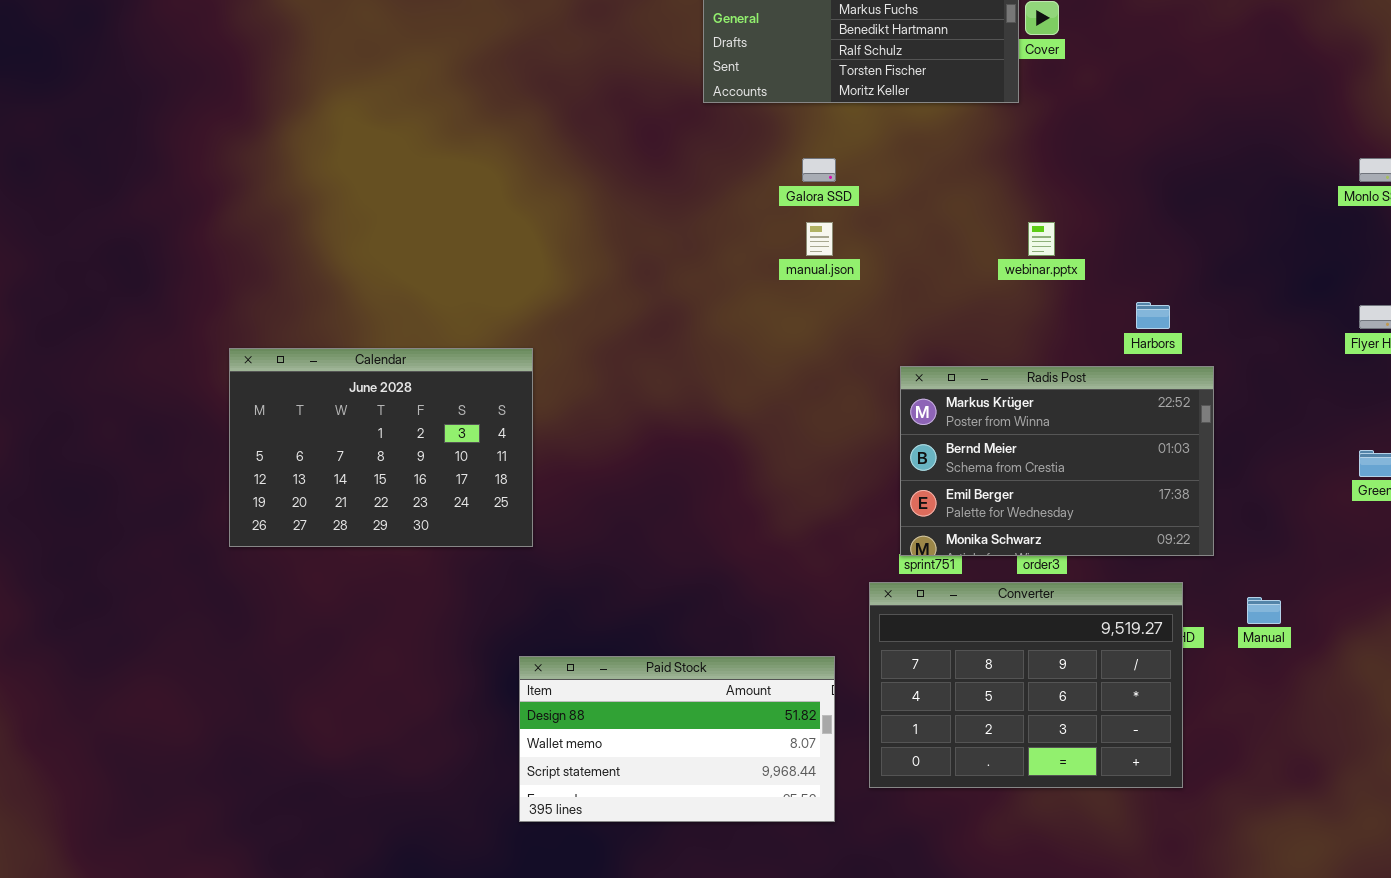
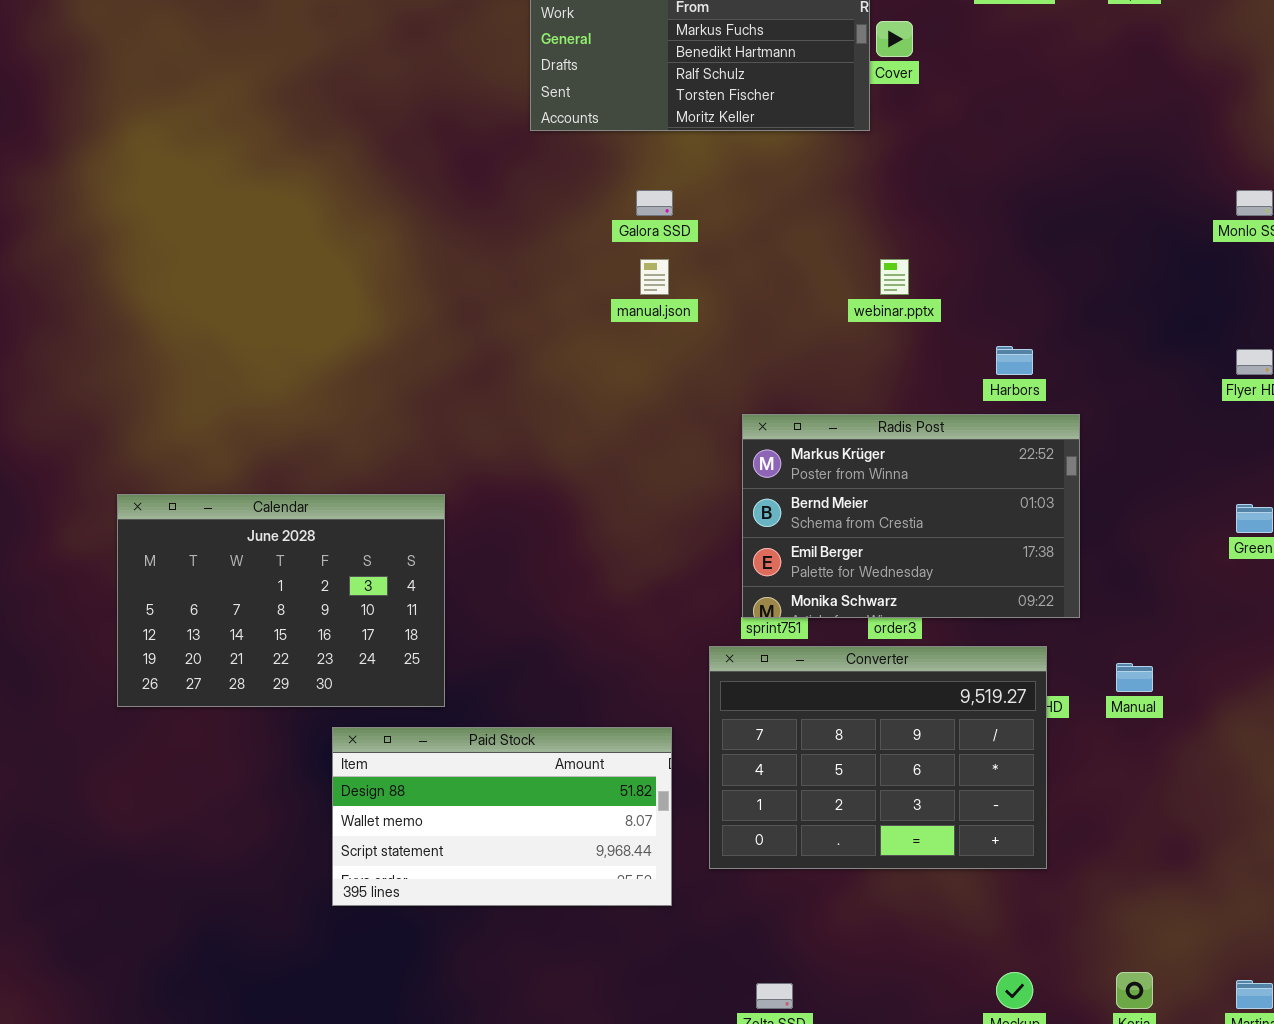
Calendar: [229,348,533,547] -> [117,494,445,707], moved

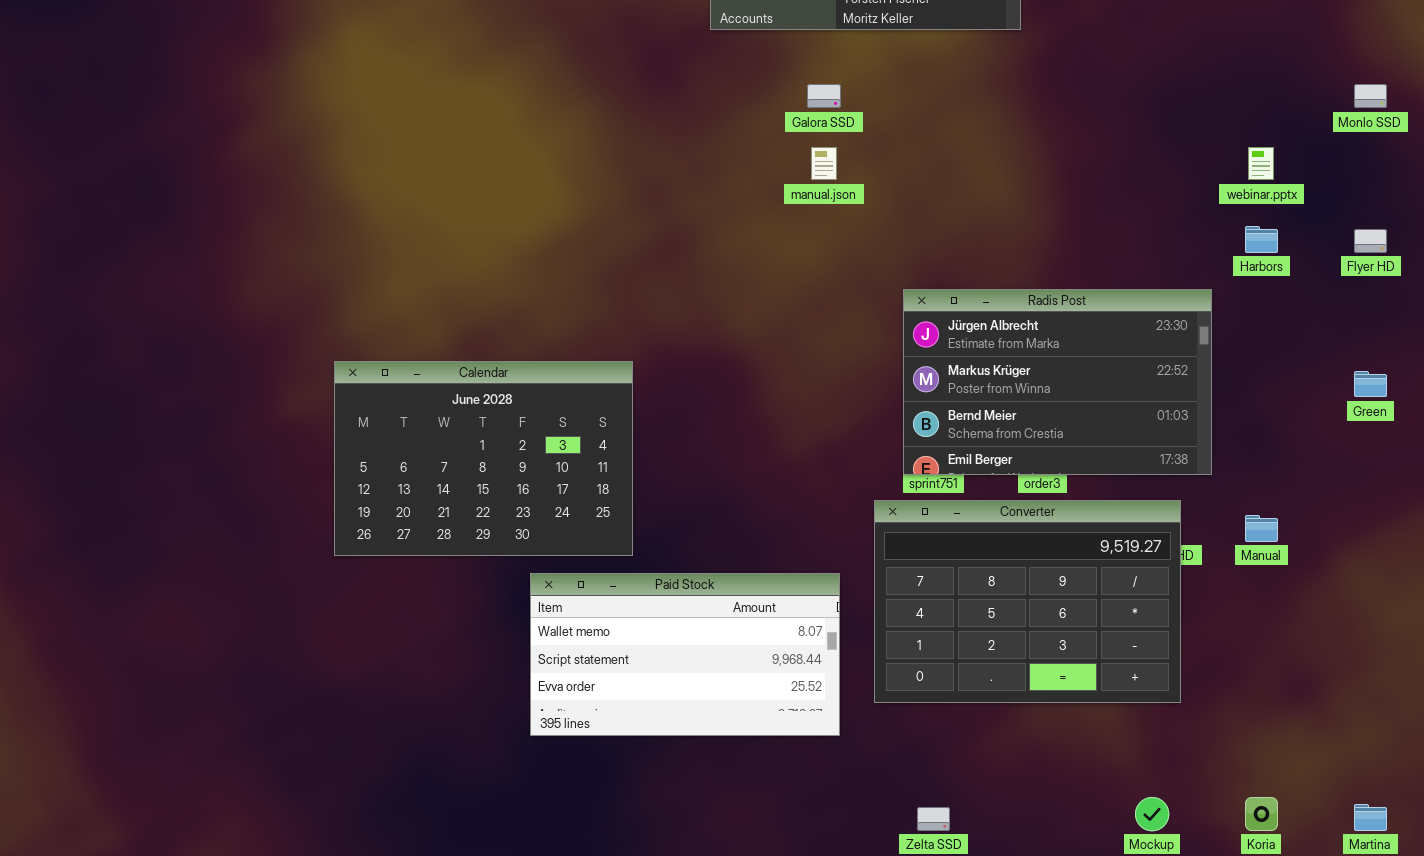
webinar.pptx: [880,259,909,295] -> [1248,147,1274,180], moved
Harbors: [996,346,1033,375] -> [1245,226,1278,253], moved
Radis Post: [742,414,1080,618] -> [903,289,1212,475], scrolled up 1 row
Paid Stock: [332,727,672,906] -> [530,573,840,736], scrolled down 1 row

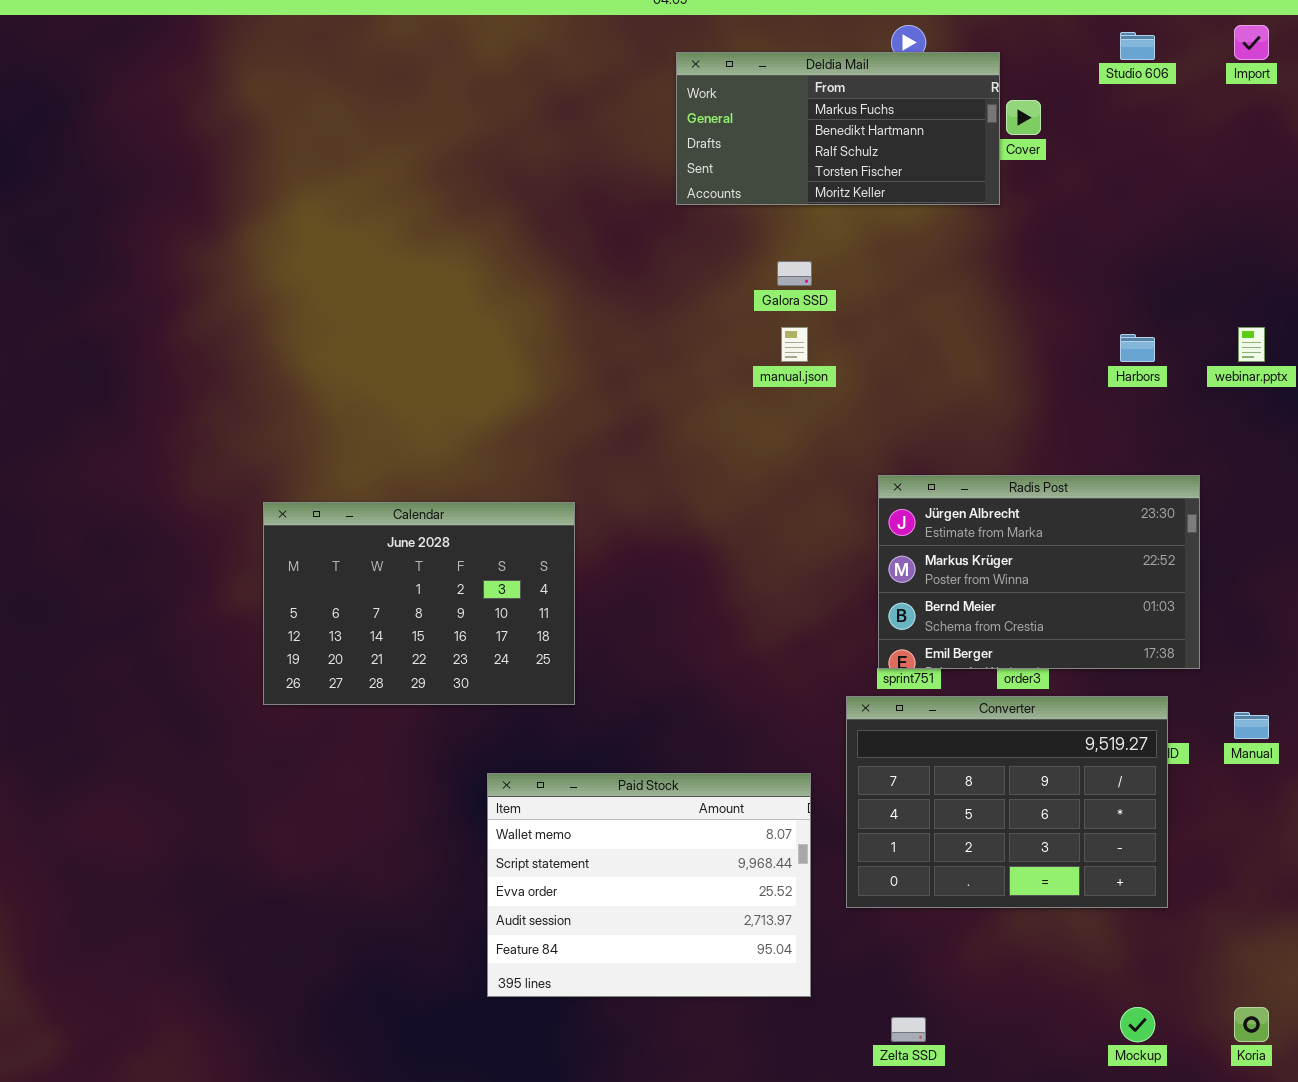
Harbors: [1245,226,1278,253] -> [1120,334,1155,362], moved
Calendar: [334,361,633,556] -> [263,502,575,705], moved
Paid Stock: [530,573,840,736] -> [487,773,811,997], resized

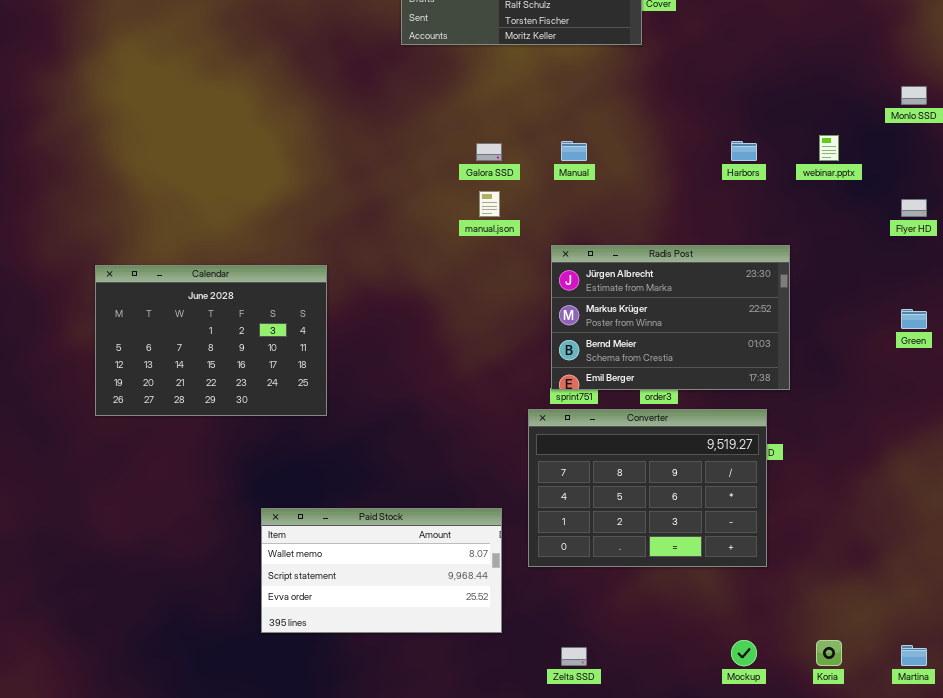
Galora SSD: [777,261,812,286] -> [476,143,502,161], moved
manual.json: [781,327,808,362] -> [479,191,500,217], moved
Manual: [1234,712,1269,739] -> [561,141,587,161], moved
Paid Stock: [487,773,811,997] -> [261,508,502,633], resized

